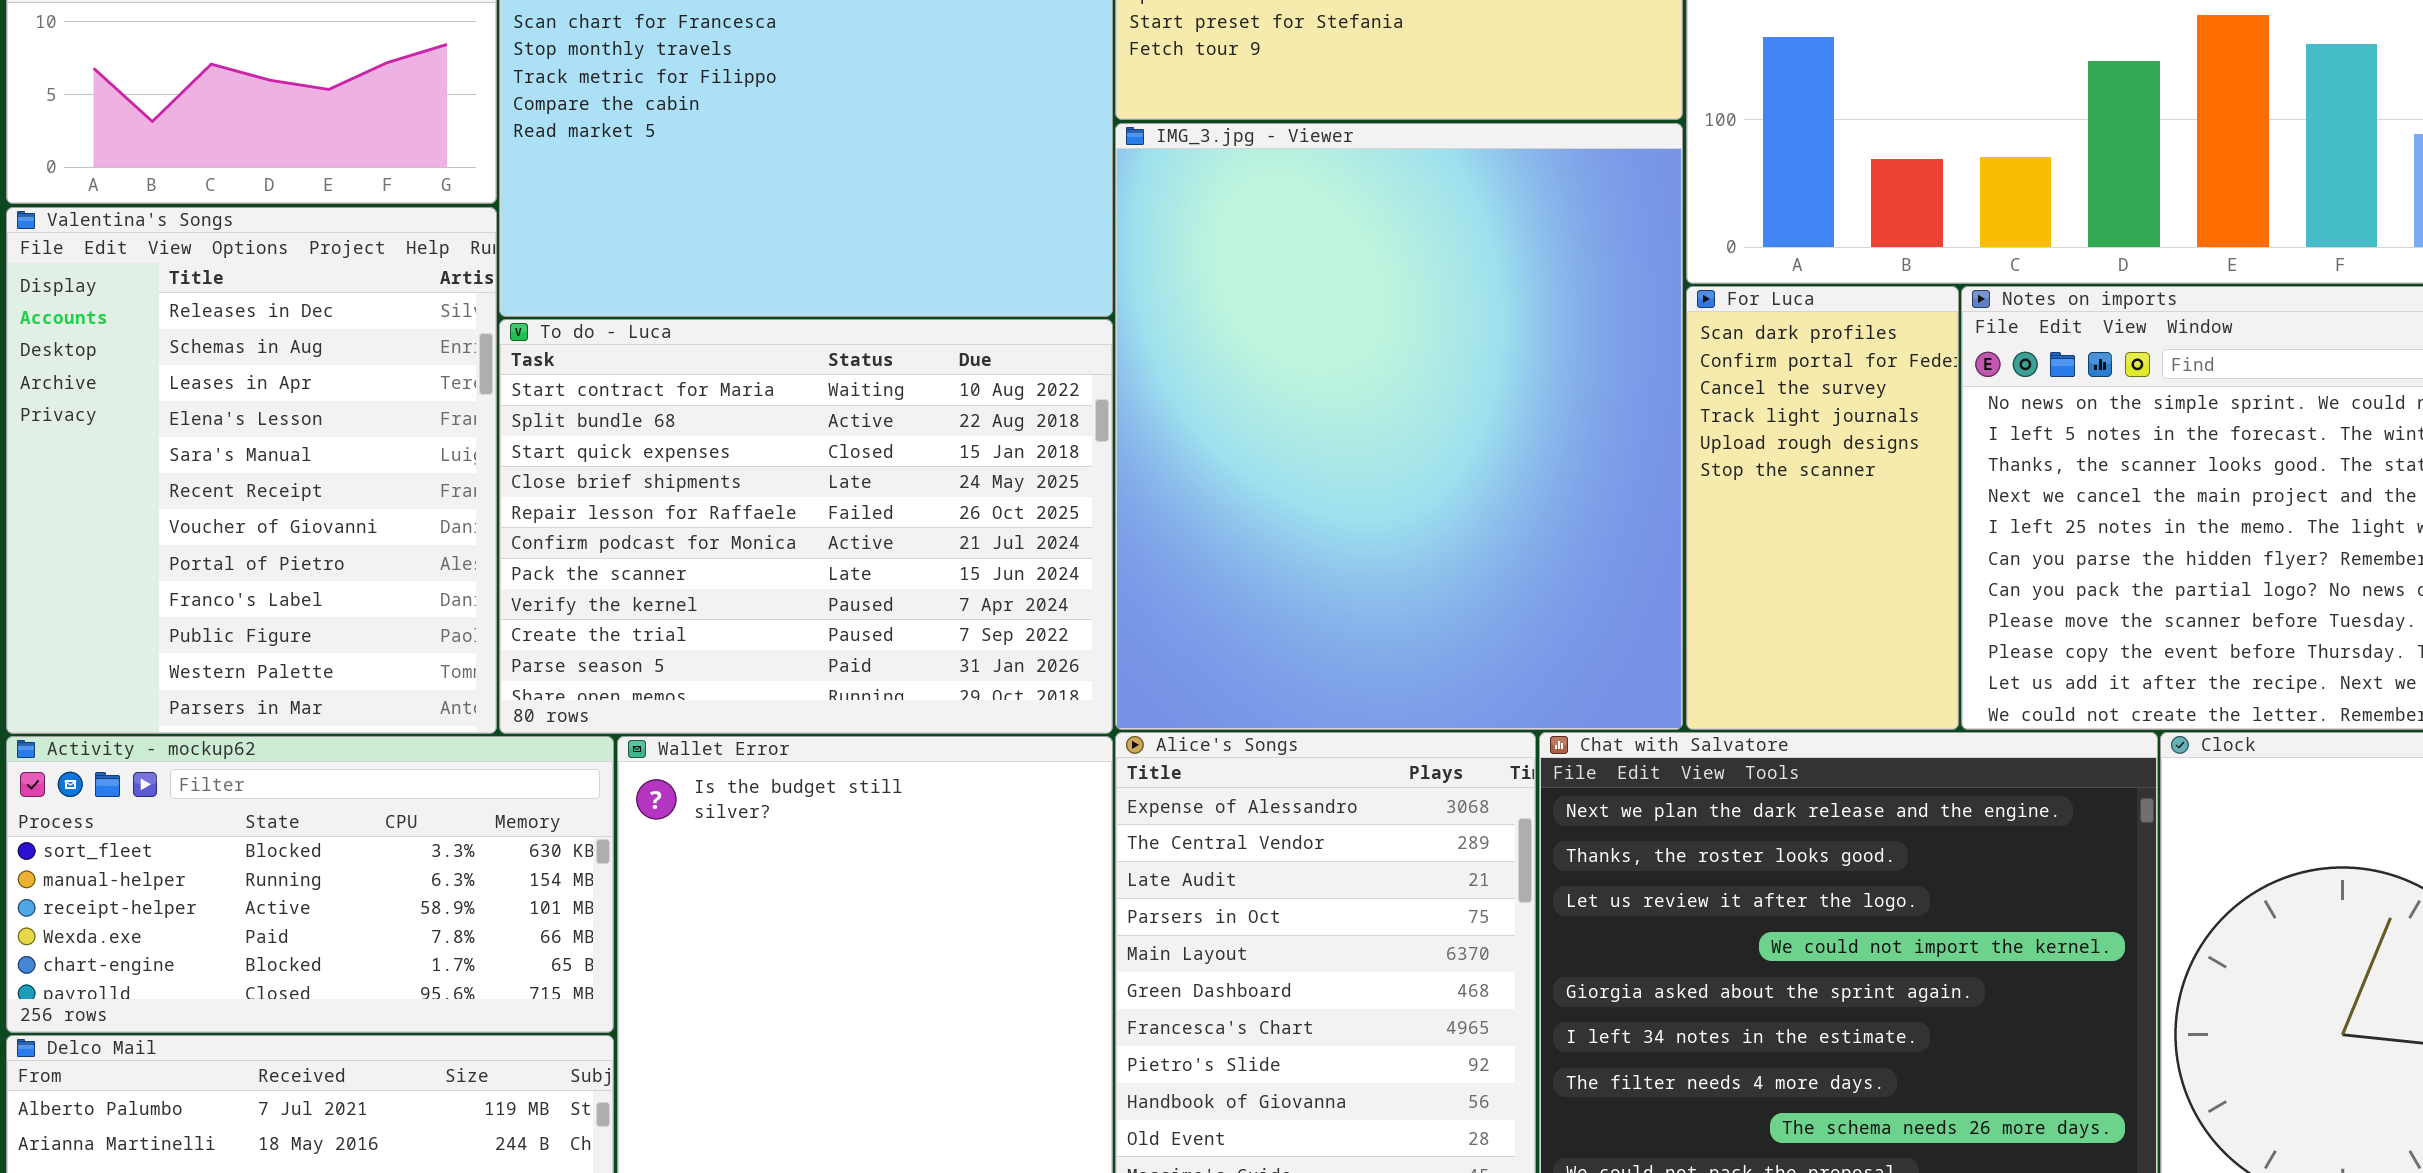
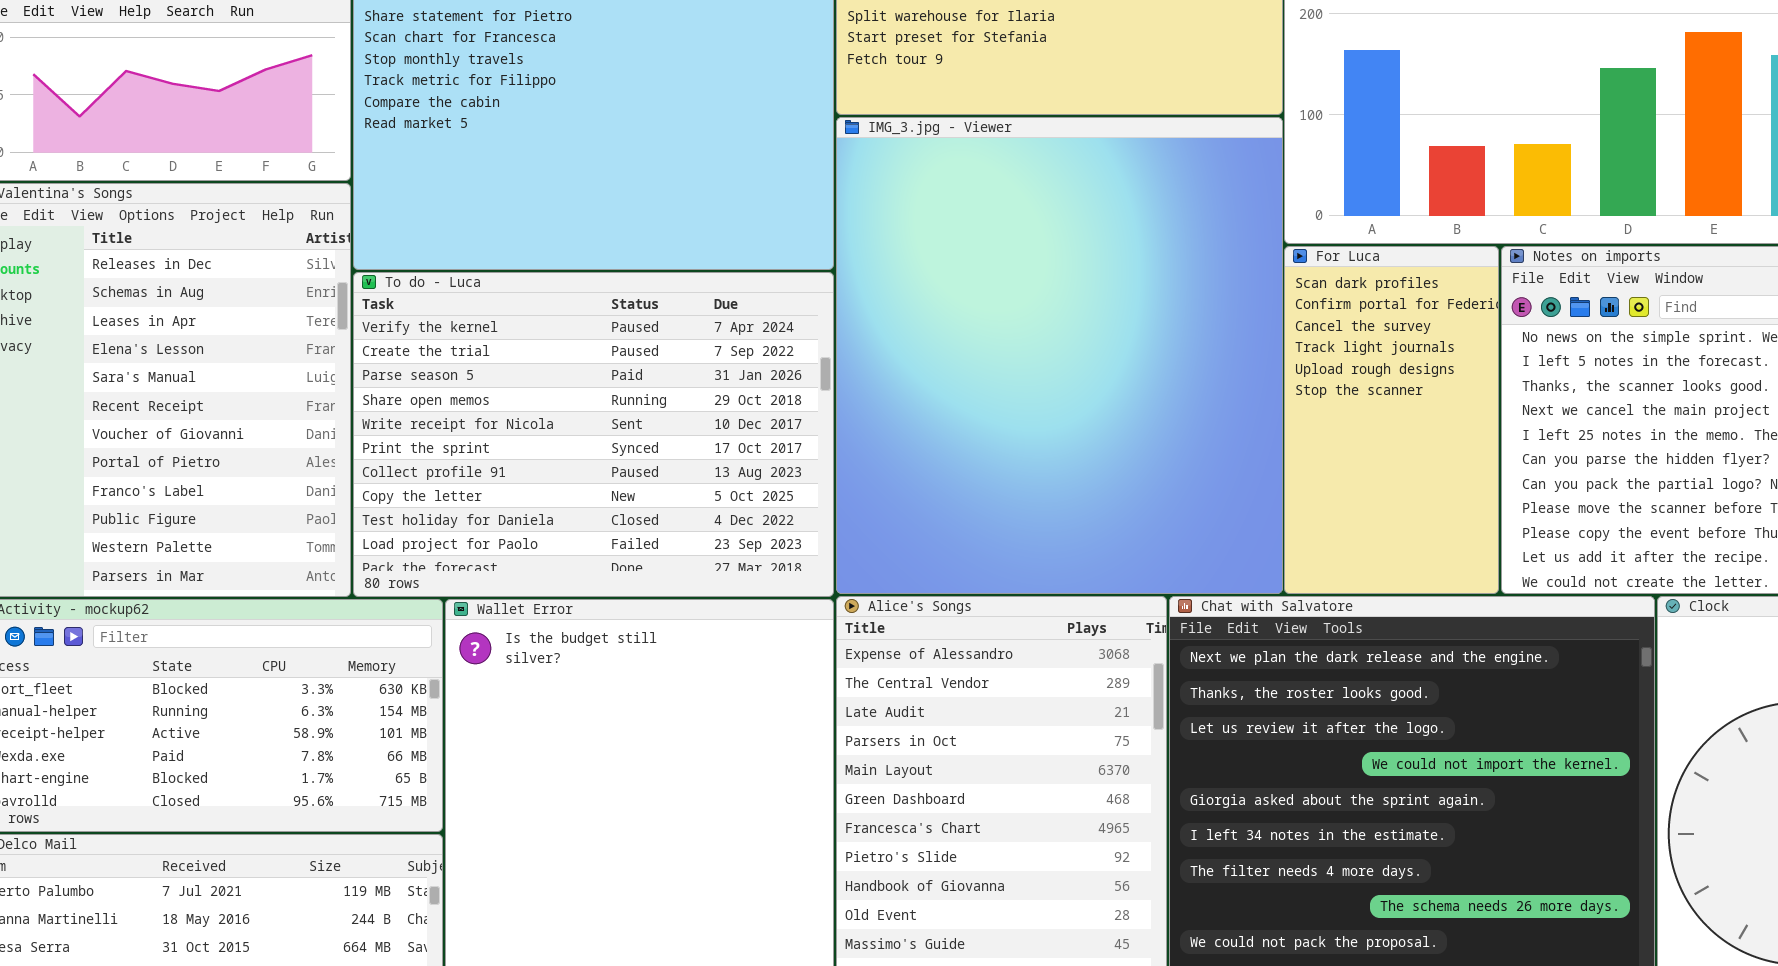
To do - Luca: [499,319,1113,734] -> [353,272,834,597], scrolled down 7 rows

